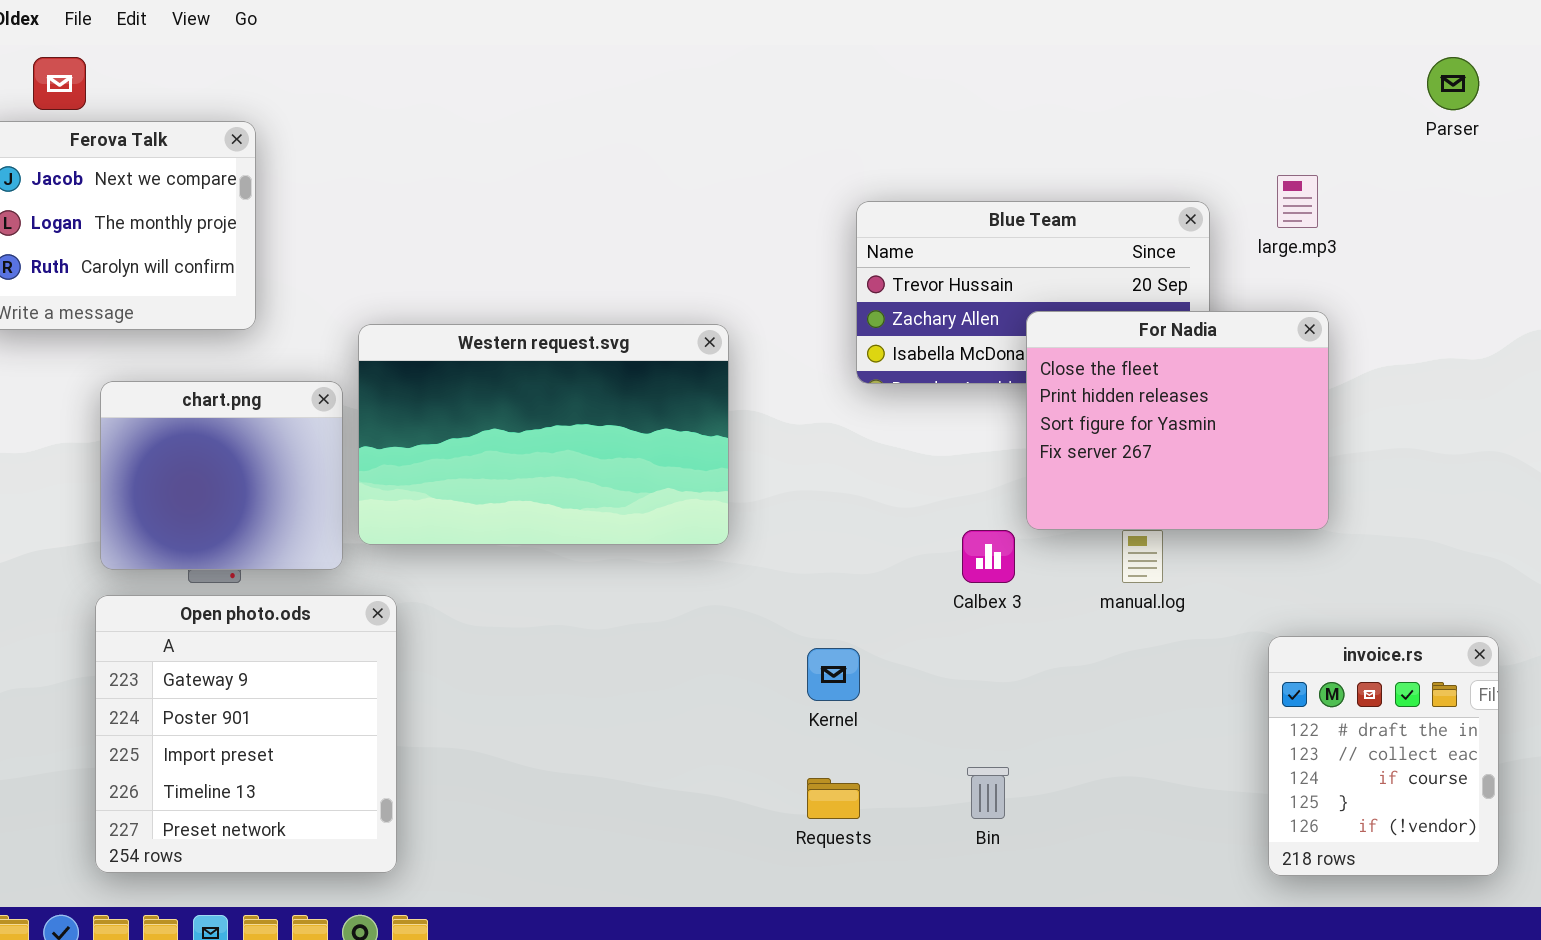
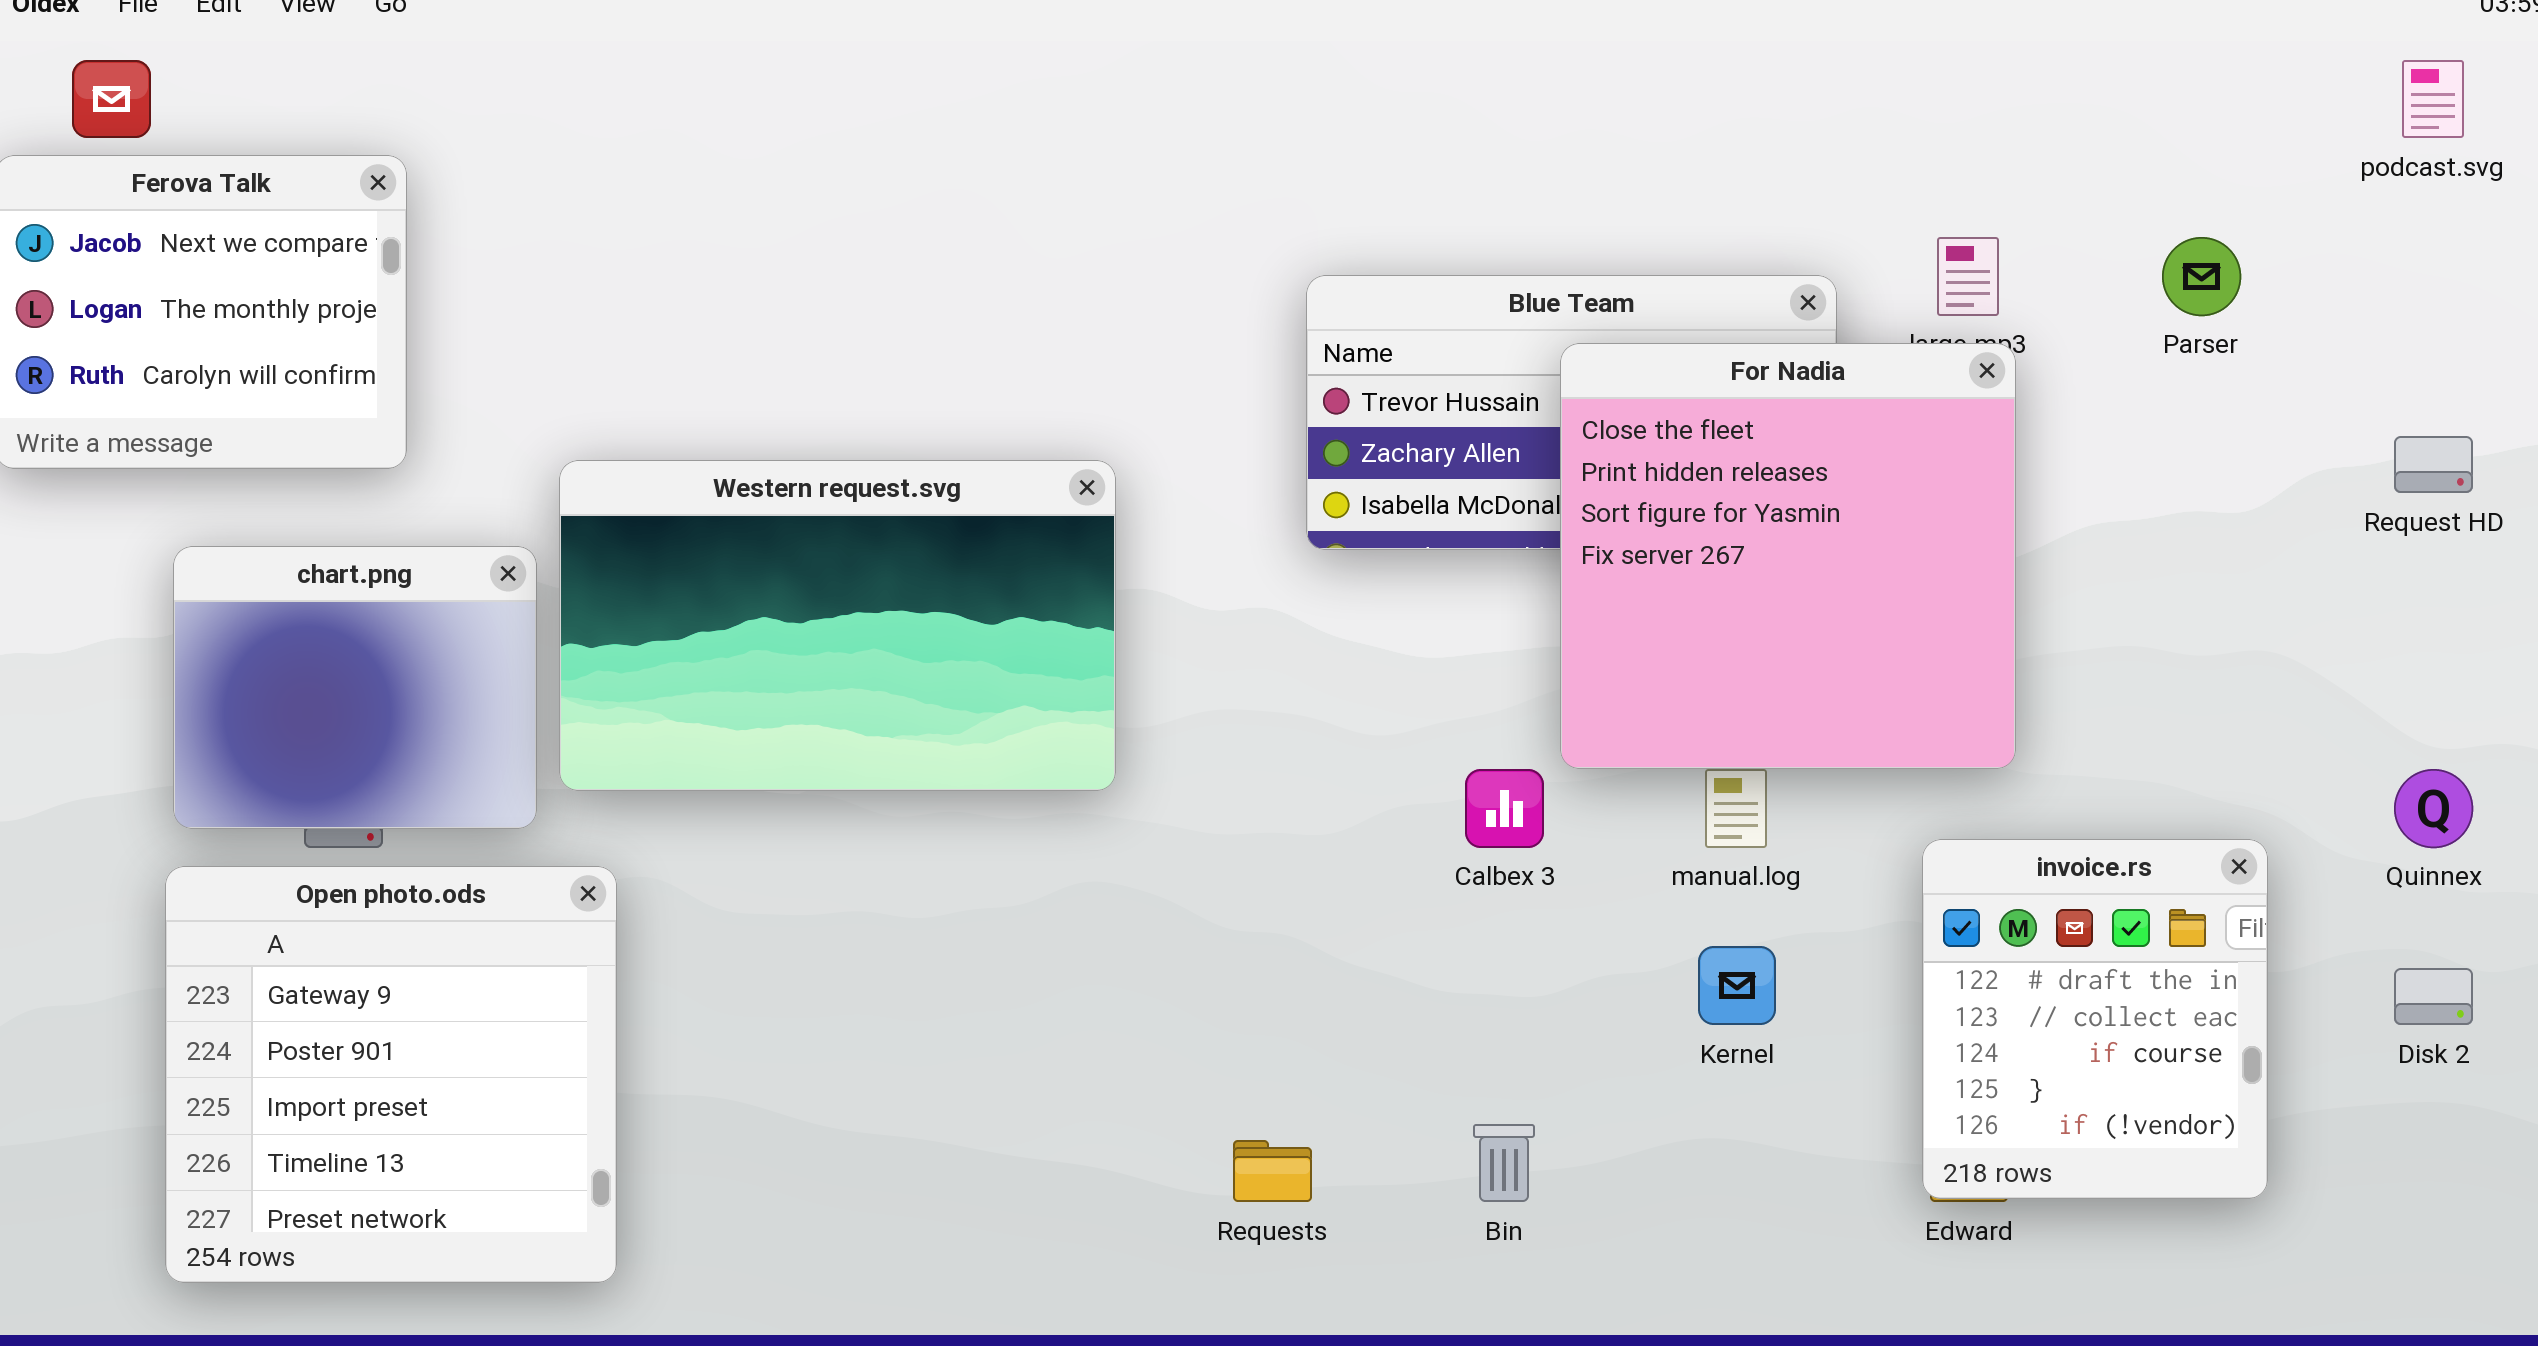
Parser: [1427,57,1479,110] -> [2162,237,2241,316], moved
For Nadia: [1026,311,1329,530] -> [1560,343,2016,769], resized
invoice.rs: [1268,636,1499,876] -> [1922,839,2268,1199], moved
Kernel: [807,648,860,701] -> [1698,946,1776,1025], moved

